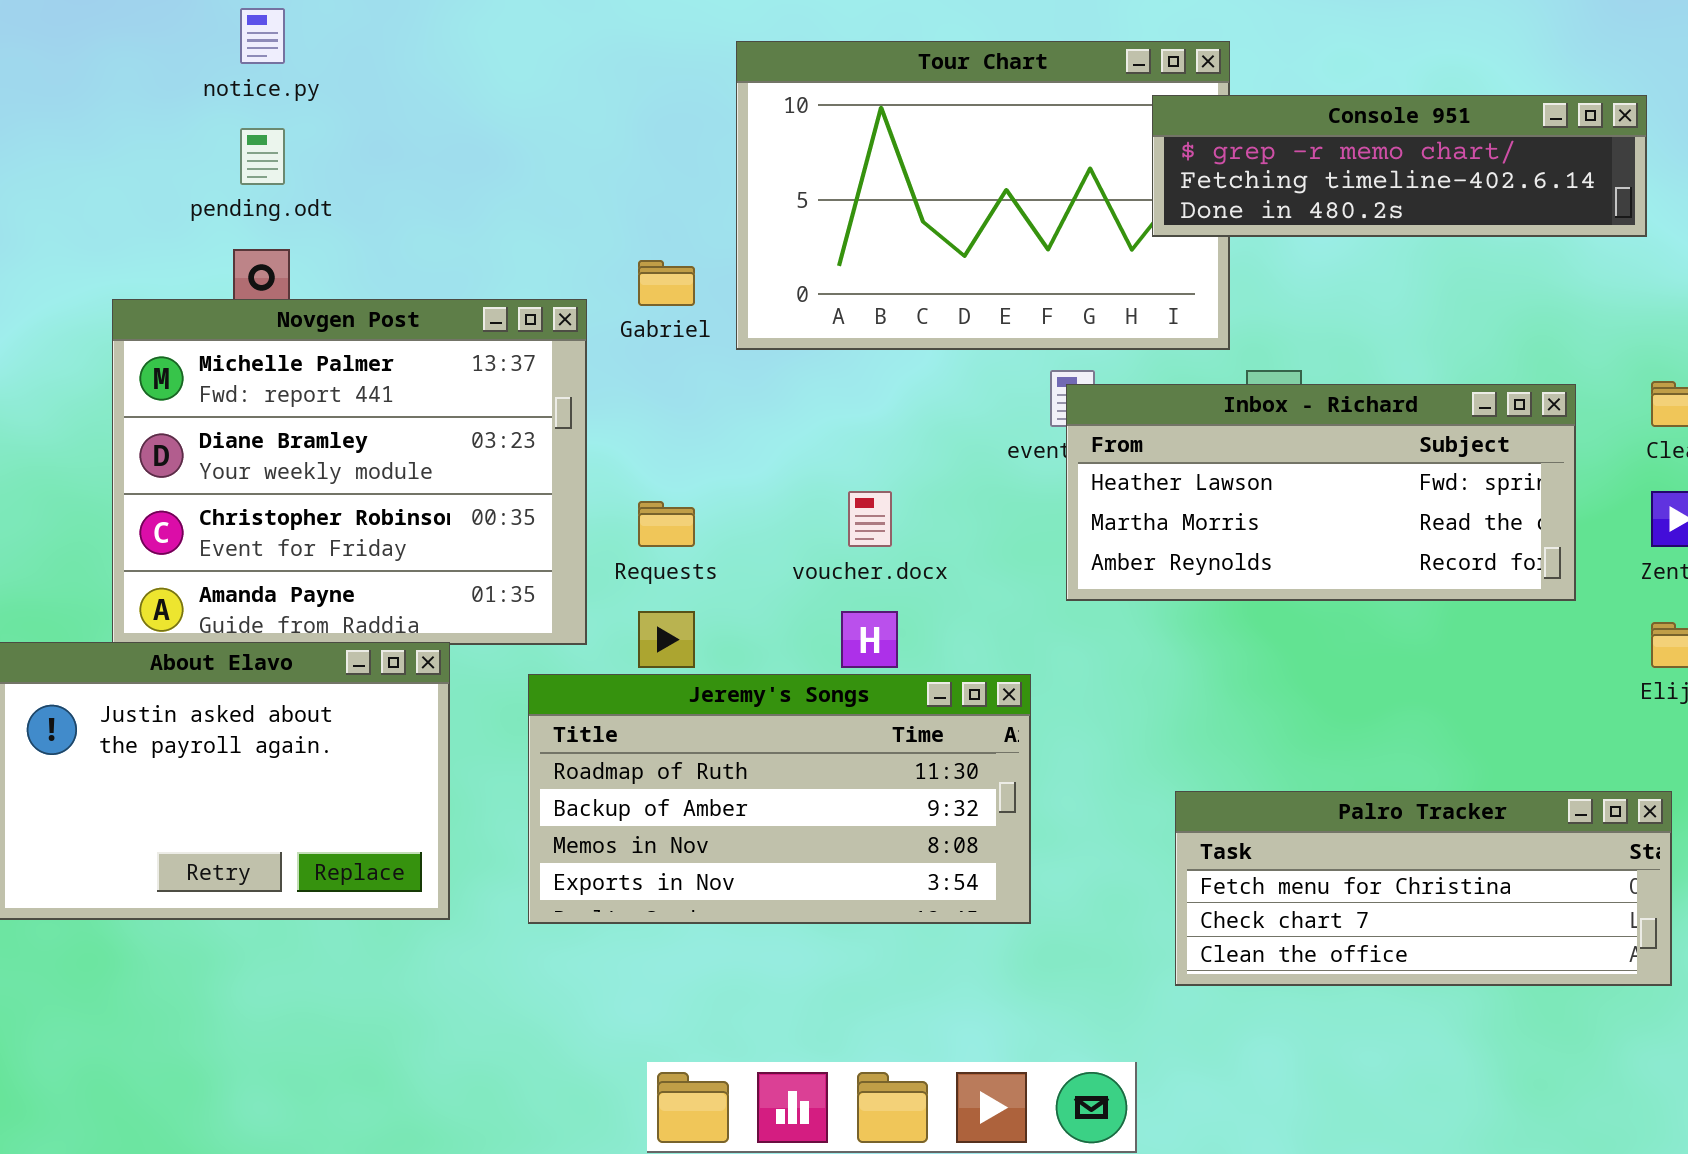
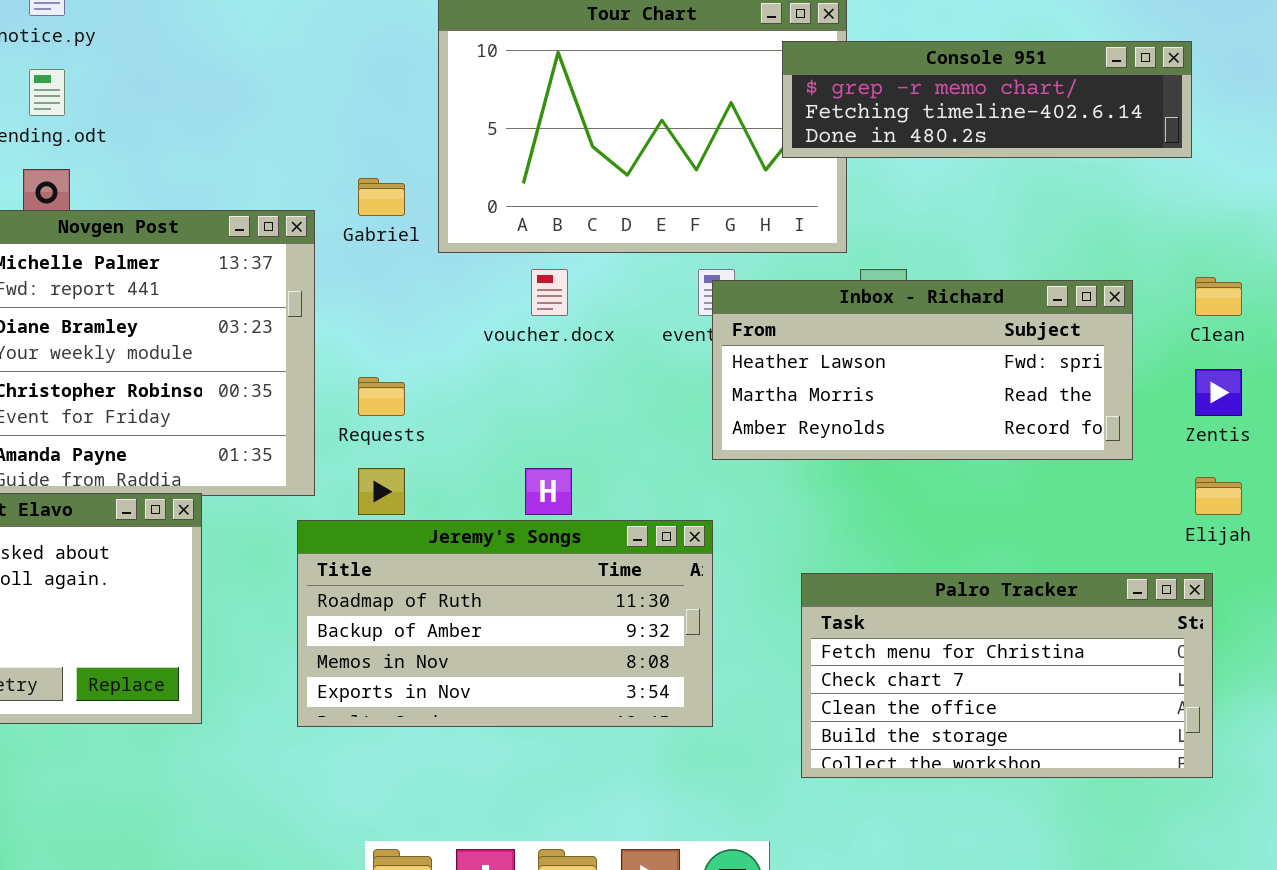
voucher.docx: [848,491,892,547] -> [531,269,568,316], moved
Jeremy's Songs: [528,674,1031,924] -> [297,520,713,727], moved
Palro Tracker: [1175,791,1672,986] -> [801,573,1213,778], resized

